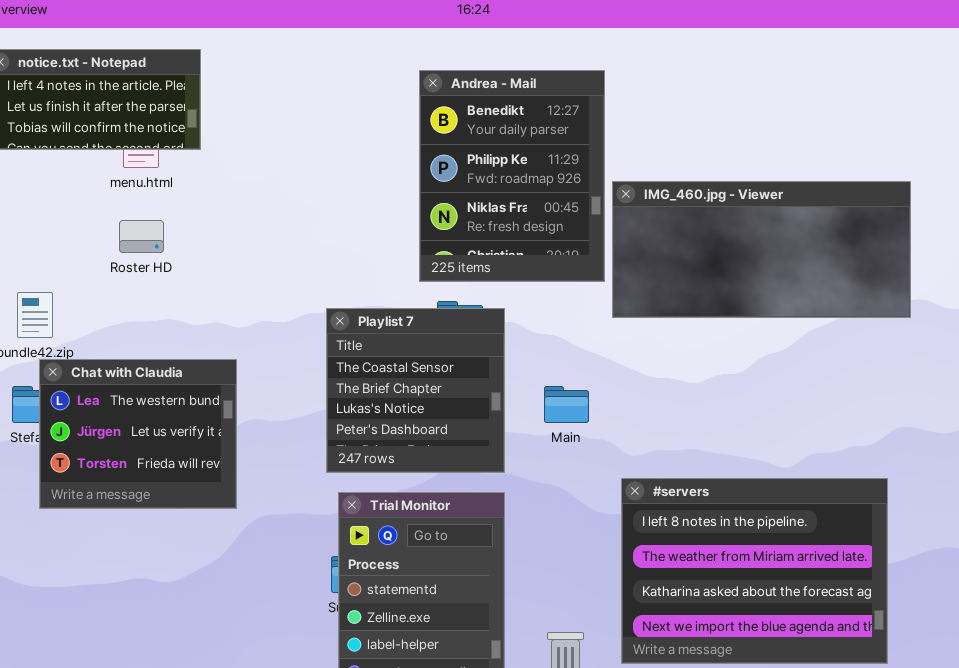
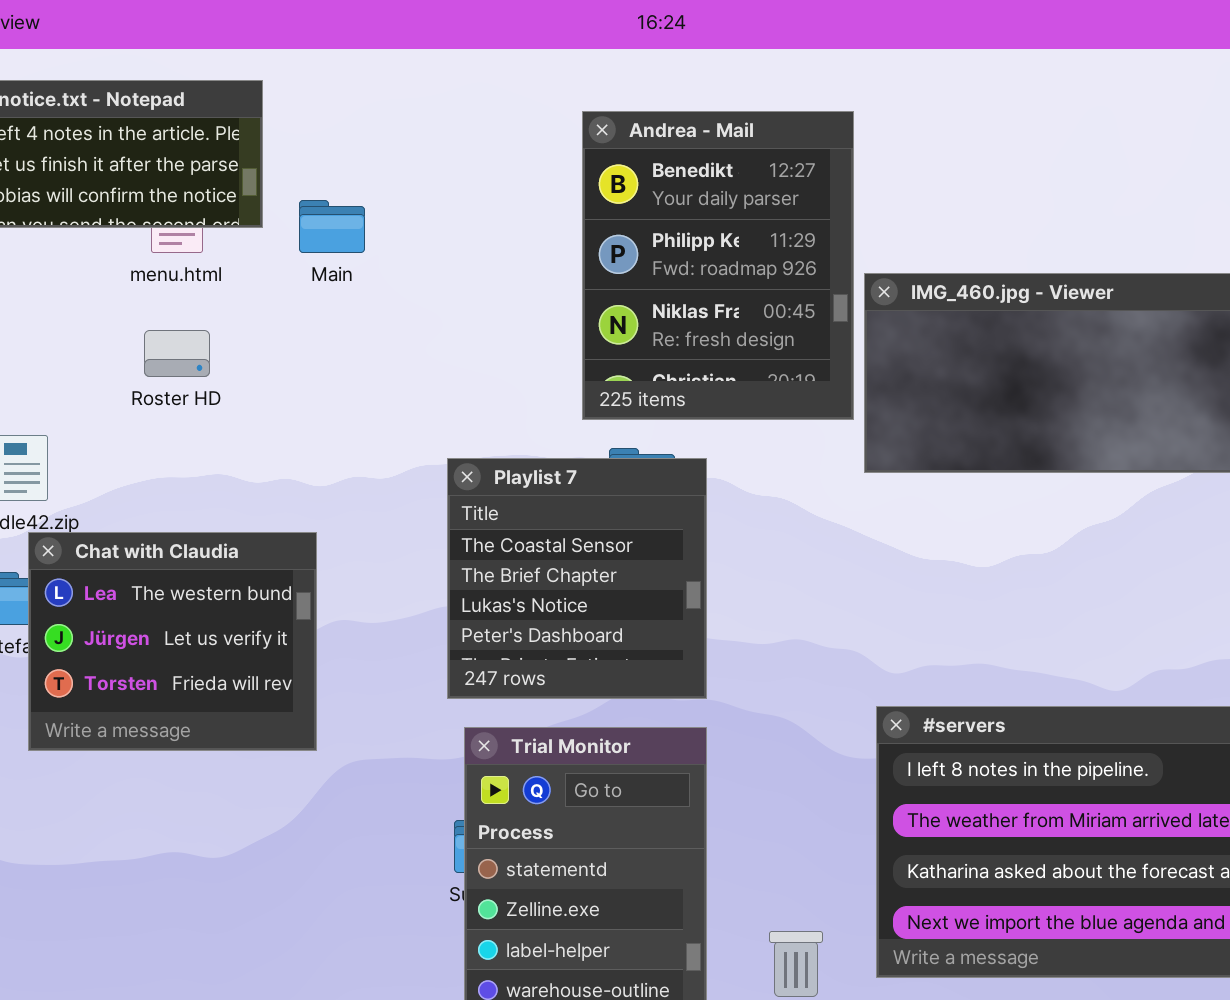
Main: [544,386,589,423] -> [299,200,365,253], moved

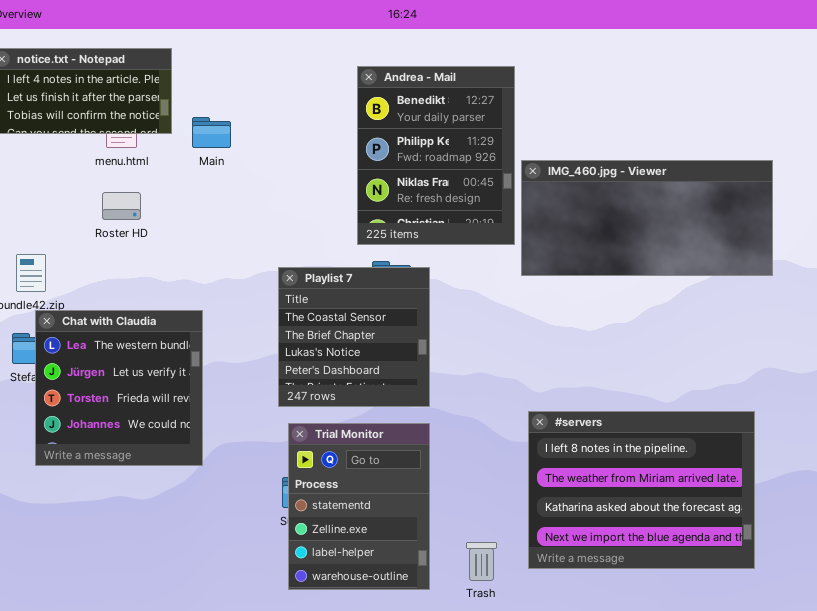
Chat with Claudia: [28,532,317,751] -> [35,310,203,466], resized

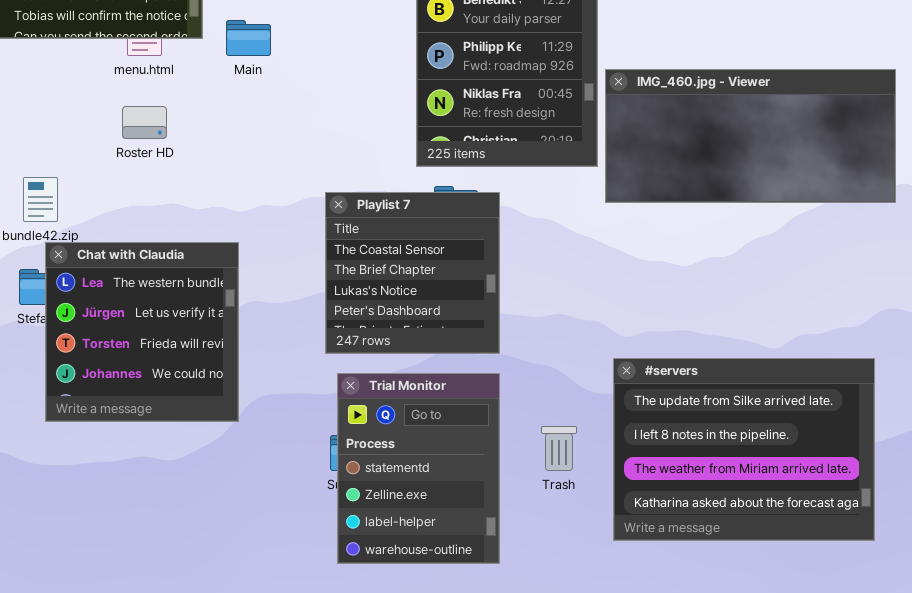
#servers: [528,411,755,569] -> [613,358,875,541], scrolled up 1 row
Trash: [466,542,497,581] -> [541,426,577,471], moved

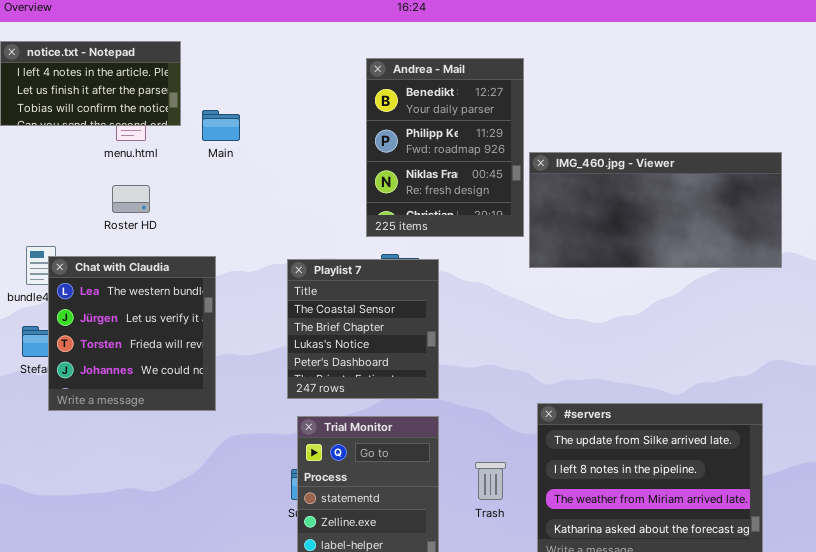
Chat with Claudia: [45,242,239,422] -> [48,256,216,411], moved

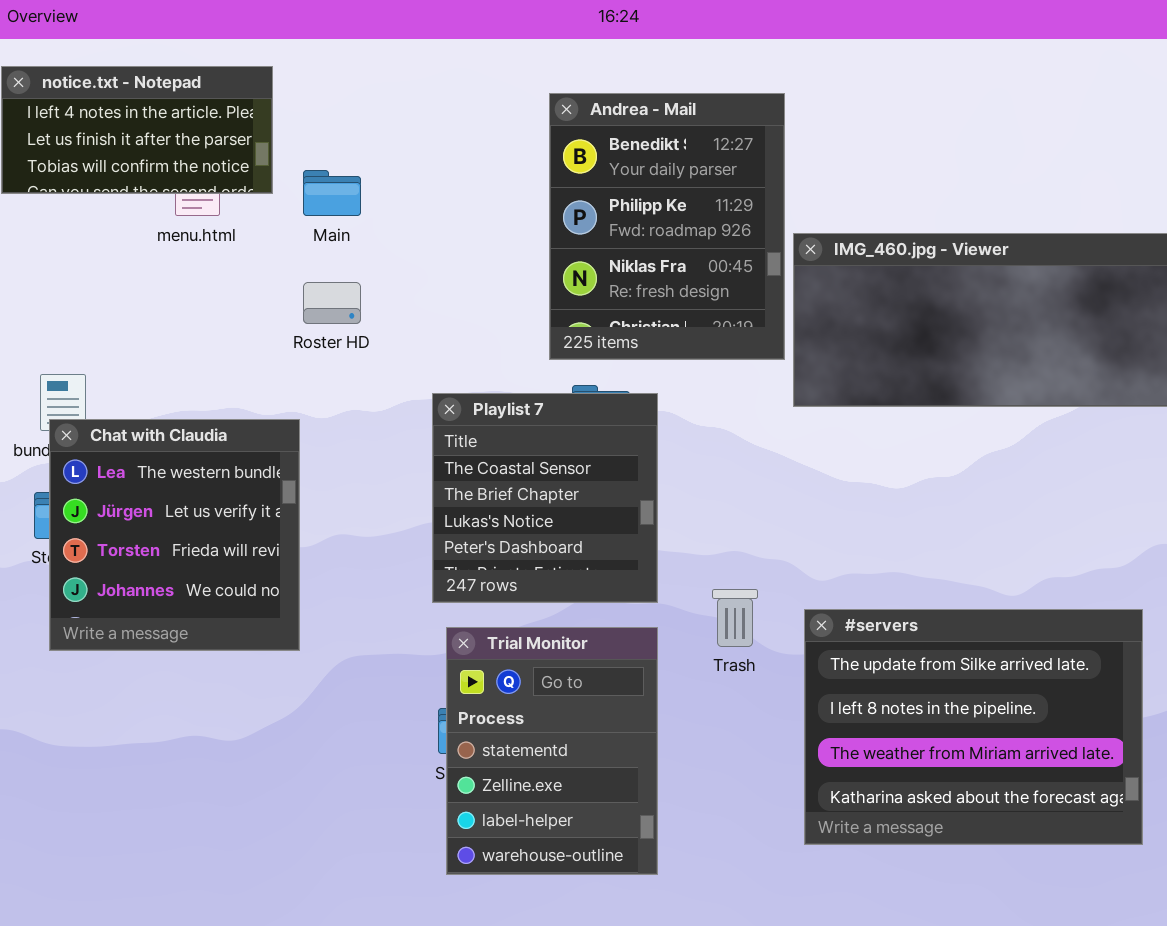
Roster HD: [112,185,150,213] -> [303,282,361,324], moved
Chat with Claudia: [48,256,216,411] -> [49,419,300,651], moved
Trash: [475,462,506,500] -> [712,589,758,647], moved

